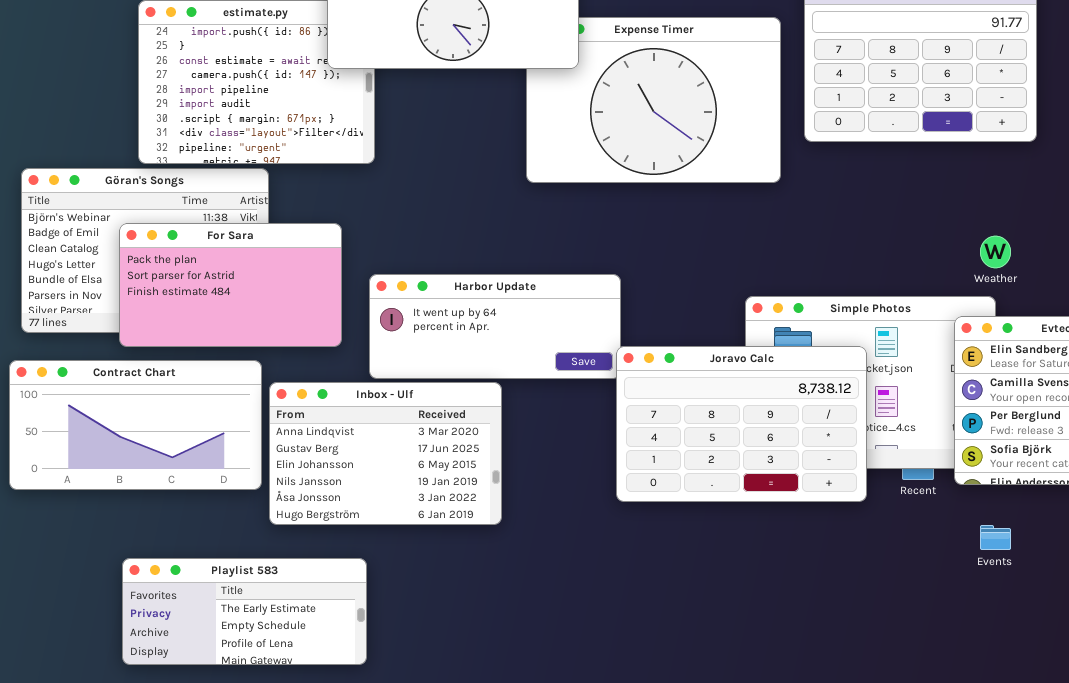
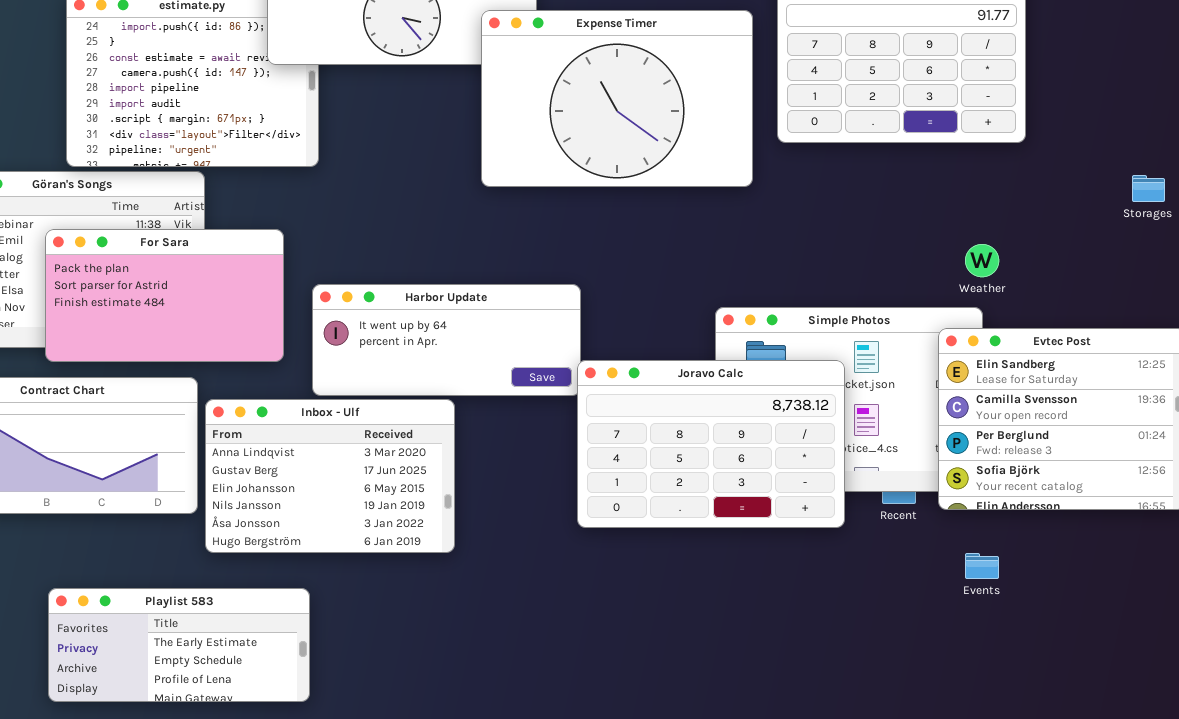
Expense Timer: [526,17,781,183] -> [481,10,753,187], raised

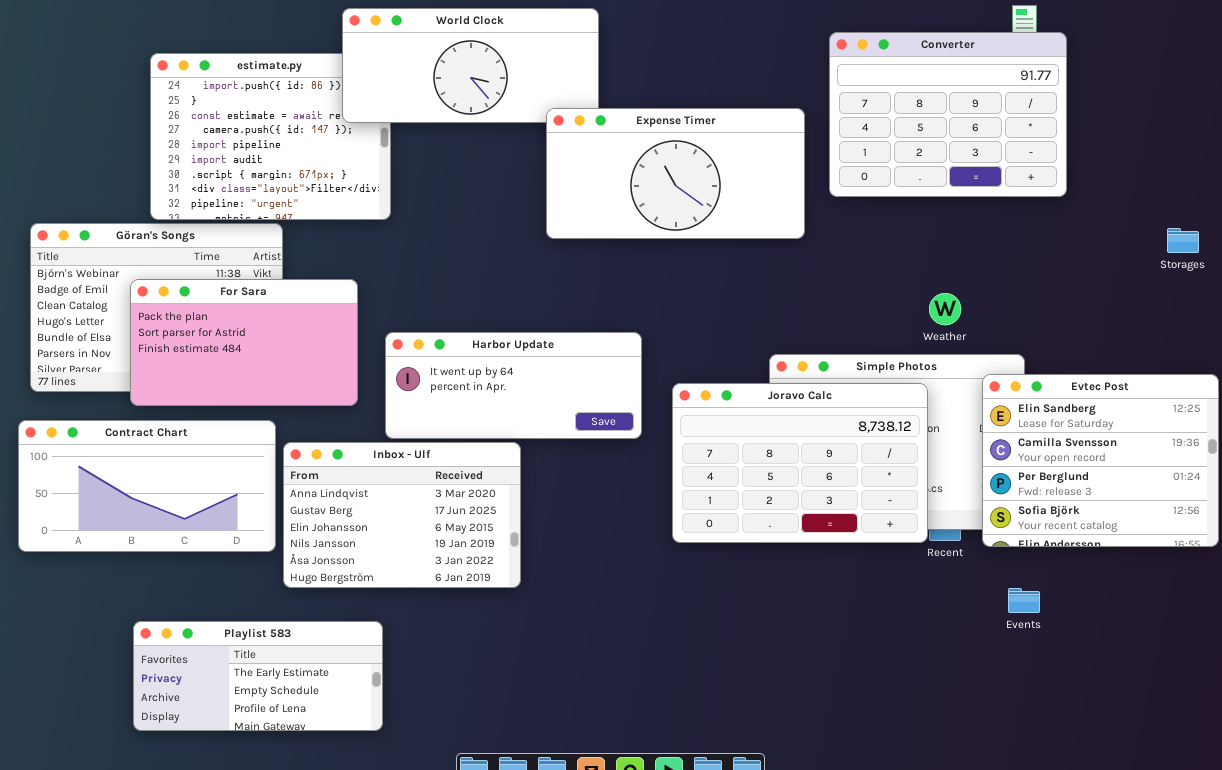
Expense Timer: [481,10,753,187] -> [546,108,805,239], resized
Weather: [965,244,999,277] -> [929,293,961,325], moved
Joravo Calc: [577,360,845,528] -> [672,383,928,543], moved

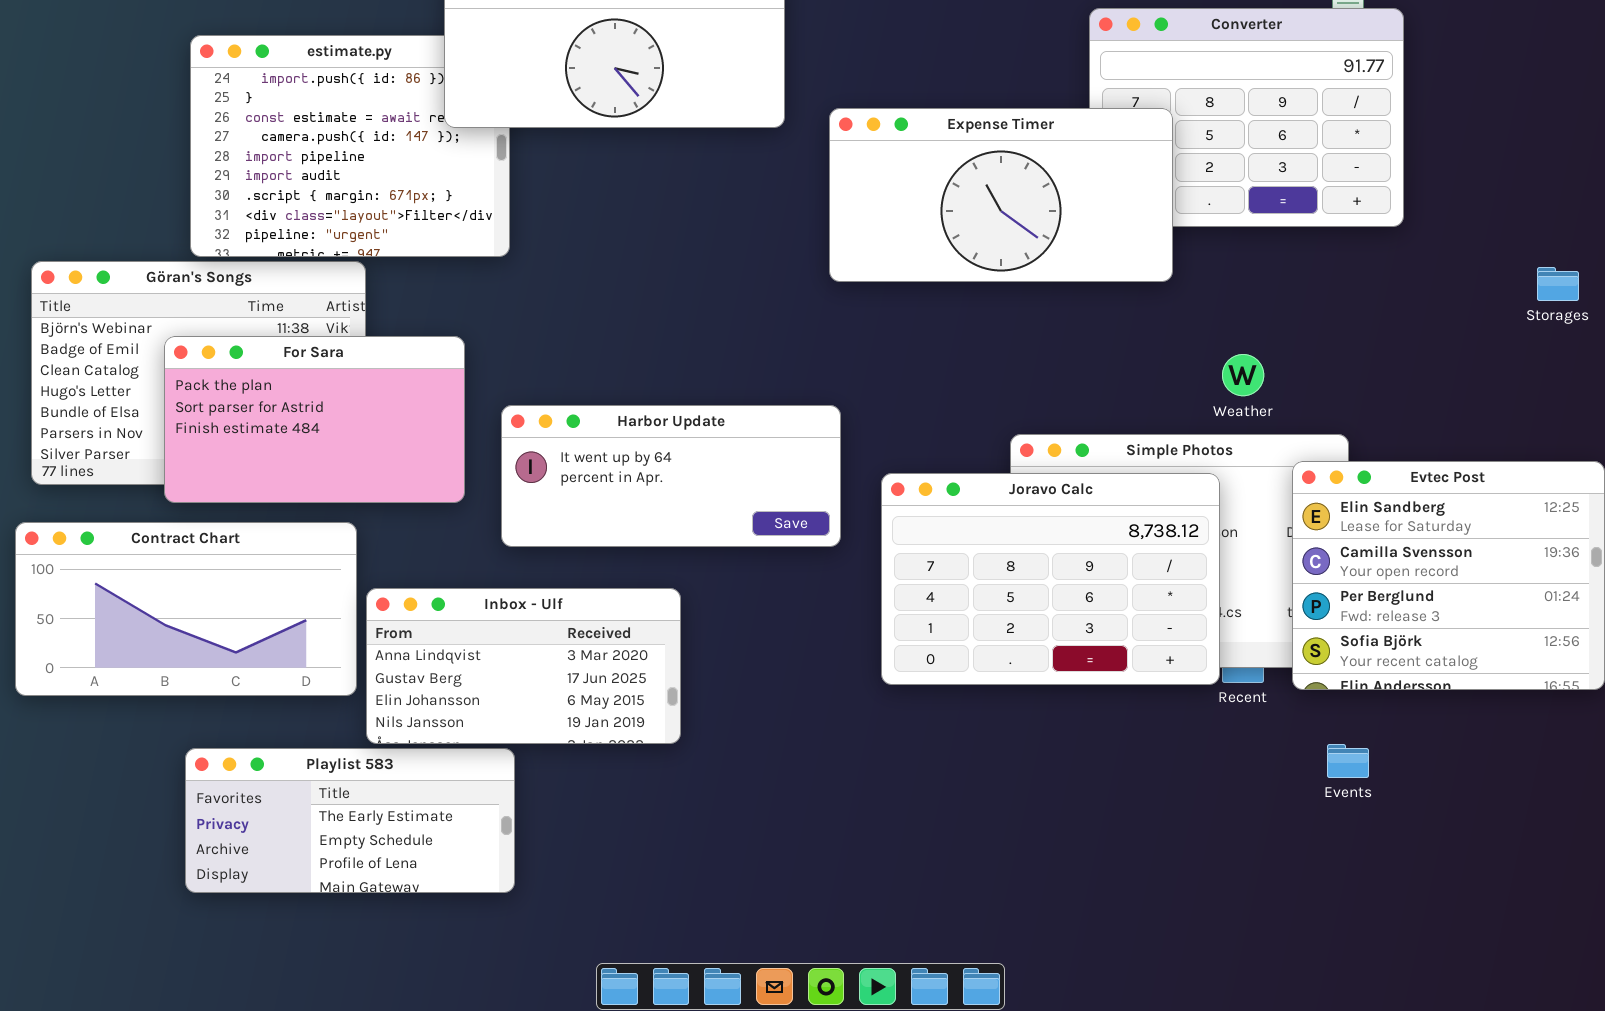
Expense Timer: [546,108,805,239] -> [829,108,1173,282], moved
Inbox - Ulf: [283,442,521,588] -> [366,588,681,744], resized
Playlist 583: [133,621,383,731] -> [185,748,515,893], moved

